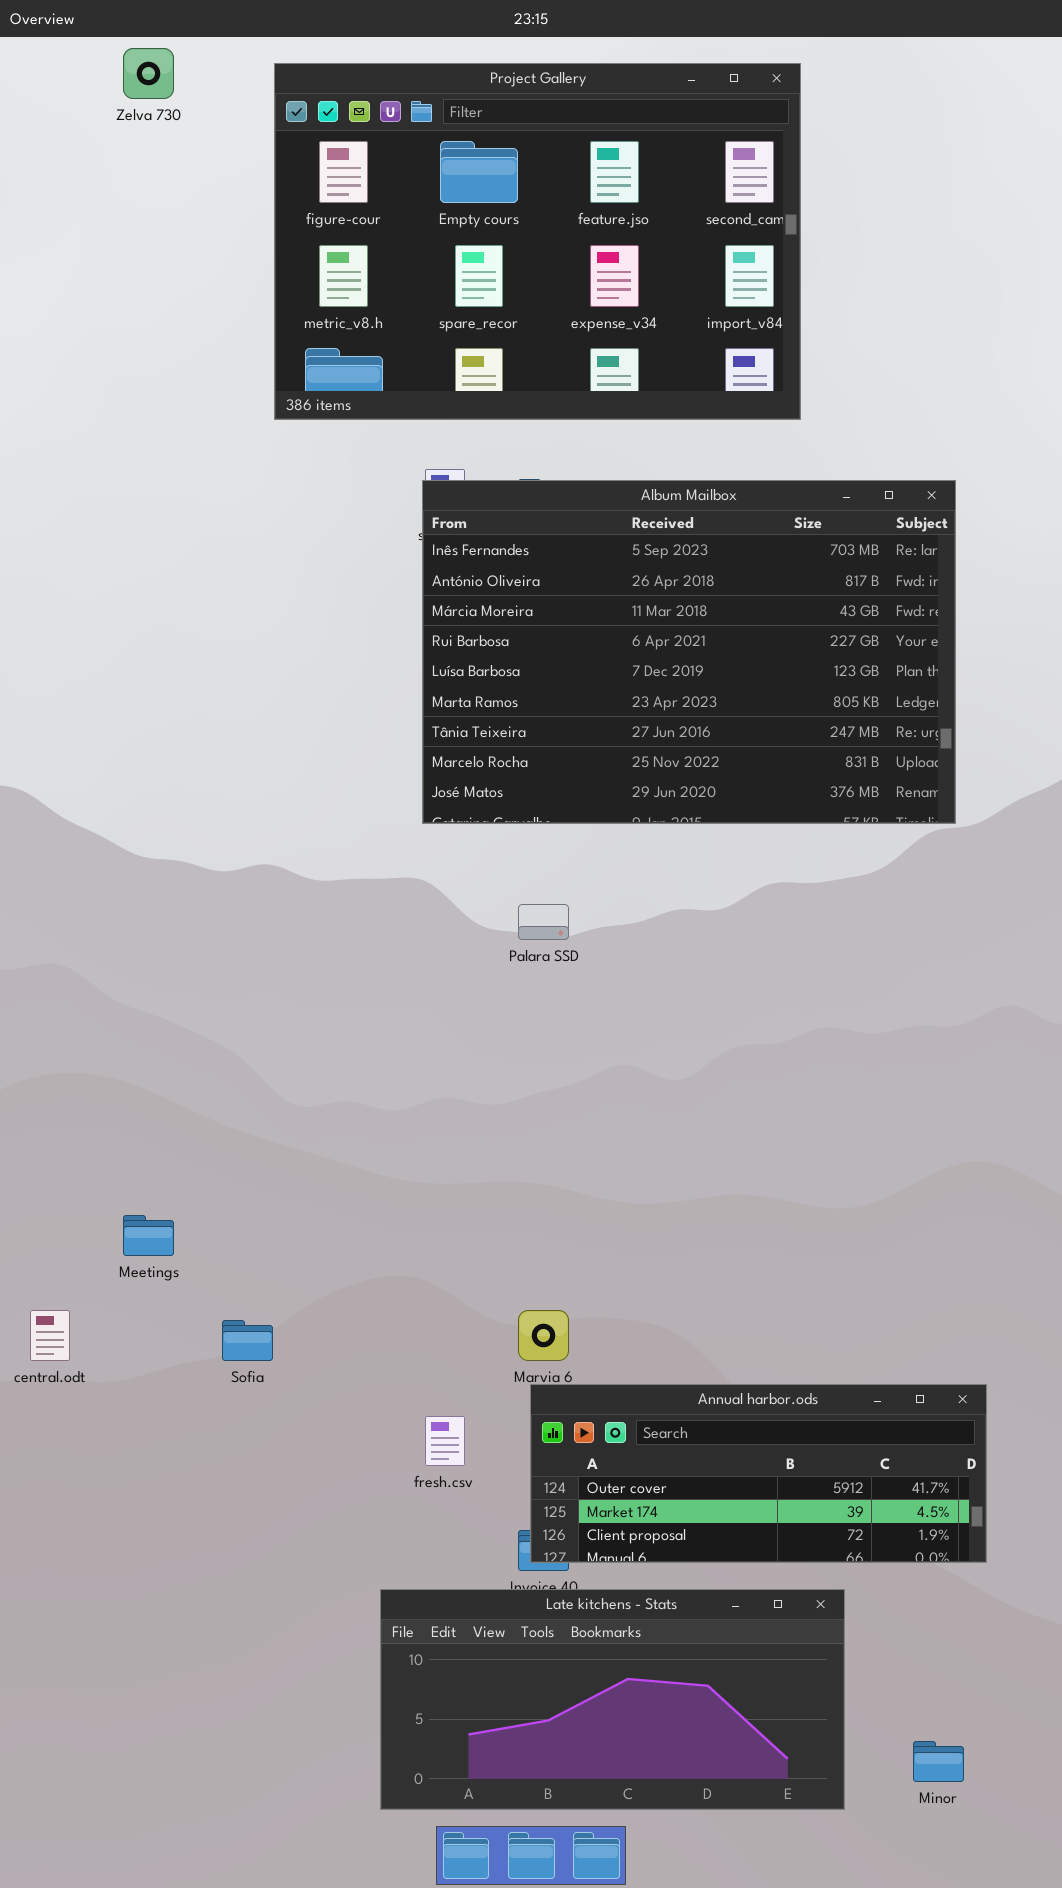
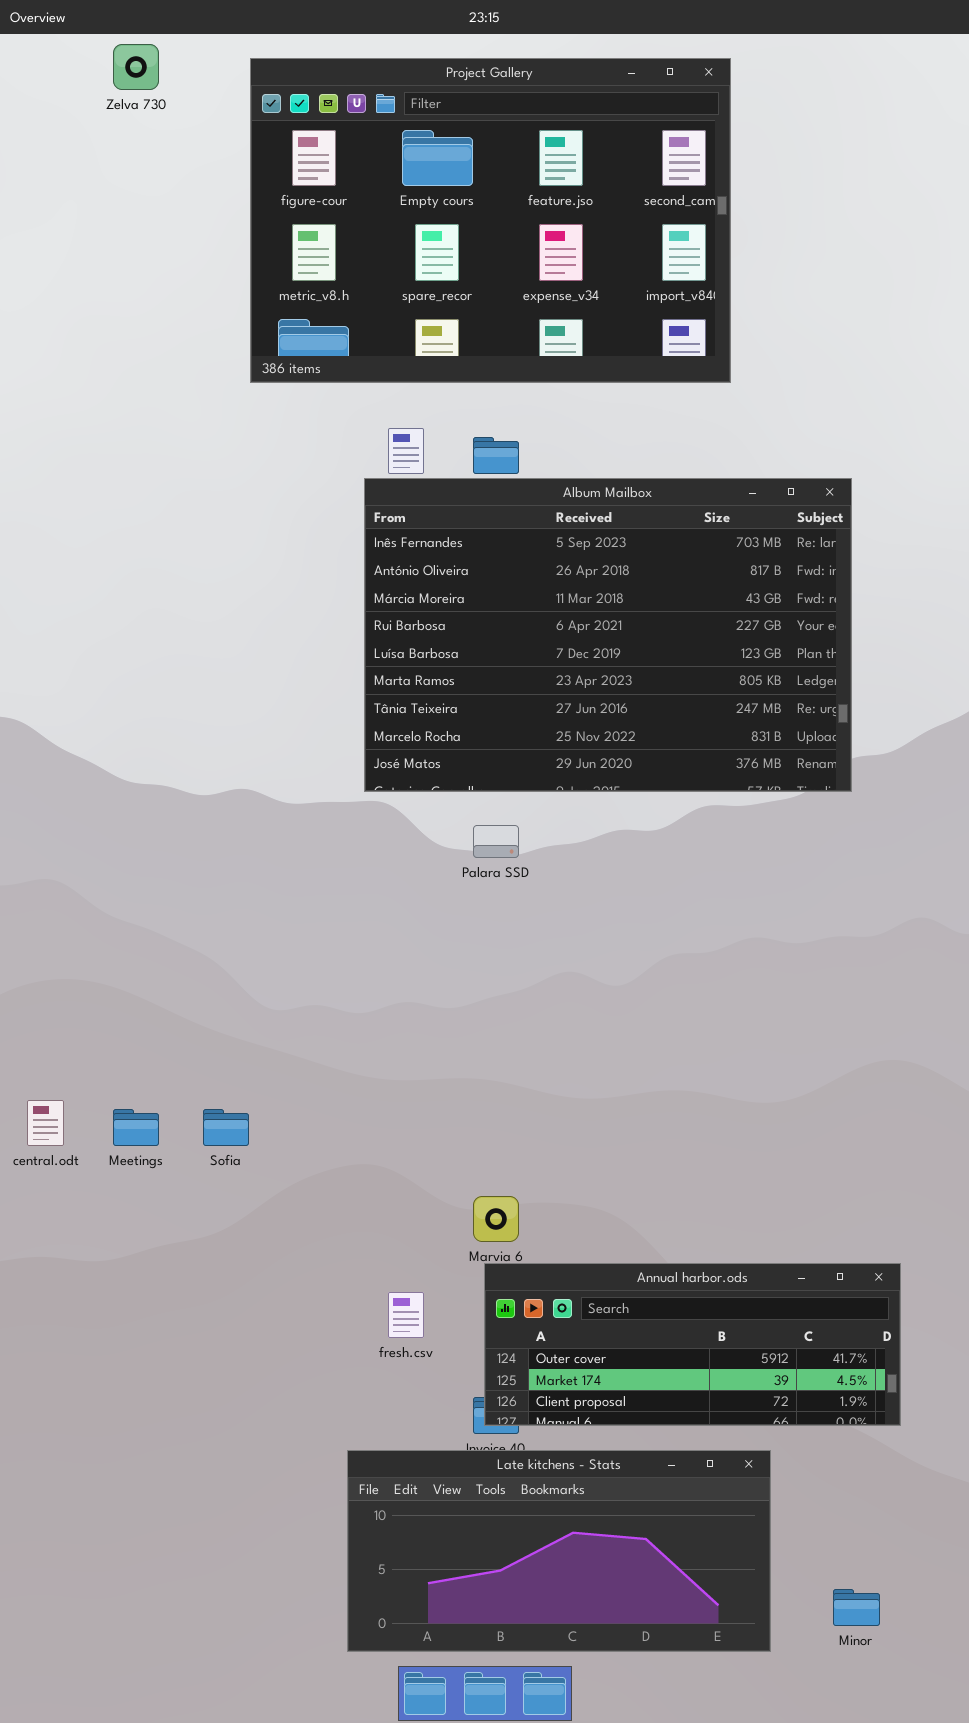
Album Mailbox: [422,480,956,824] -> [364,478,852,792], moved
central.odt: [30,1310,70,1361] -> [27,1100,64,1146], moved
Sofia: [222,1320,273,1361] -> [203,1109,249,1146], moved

